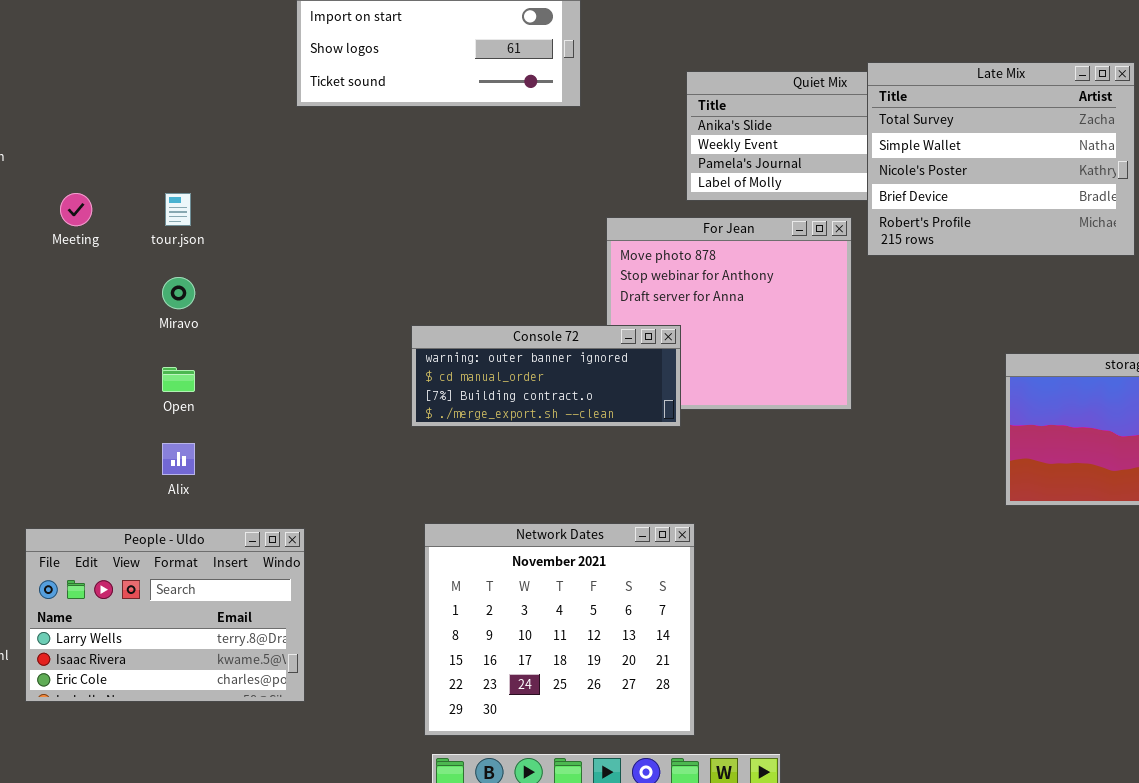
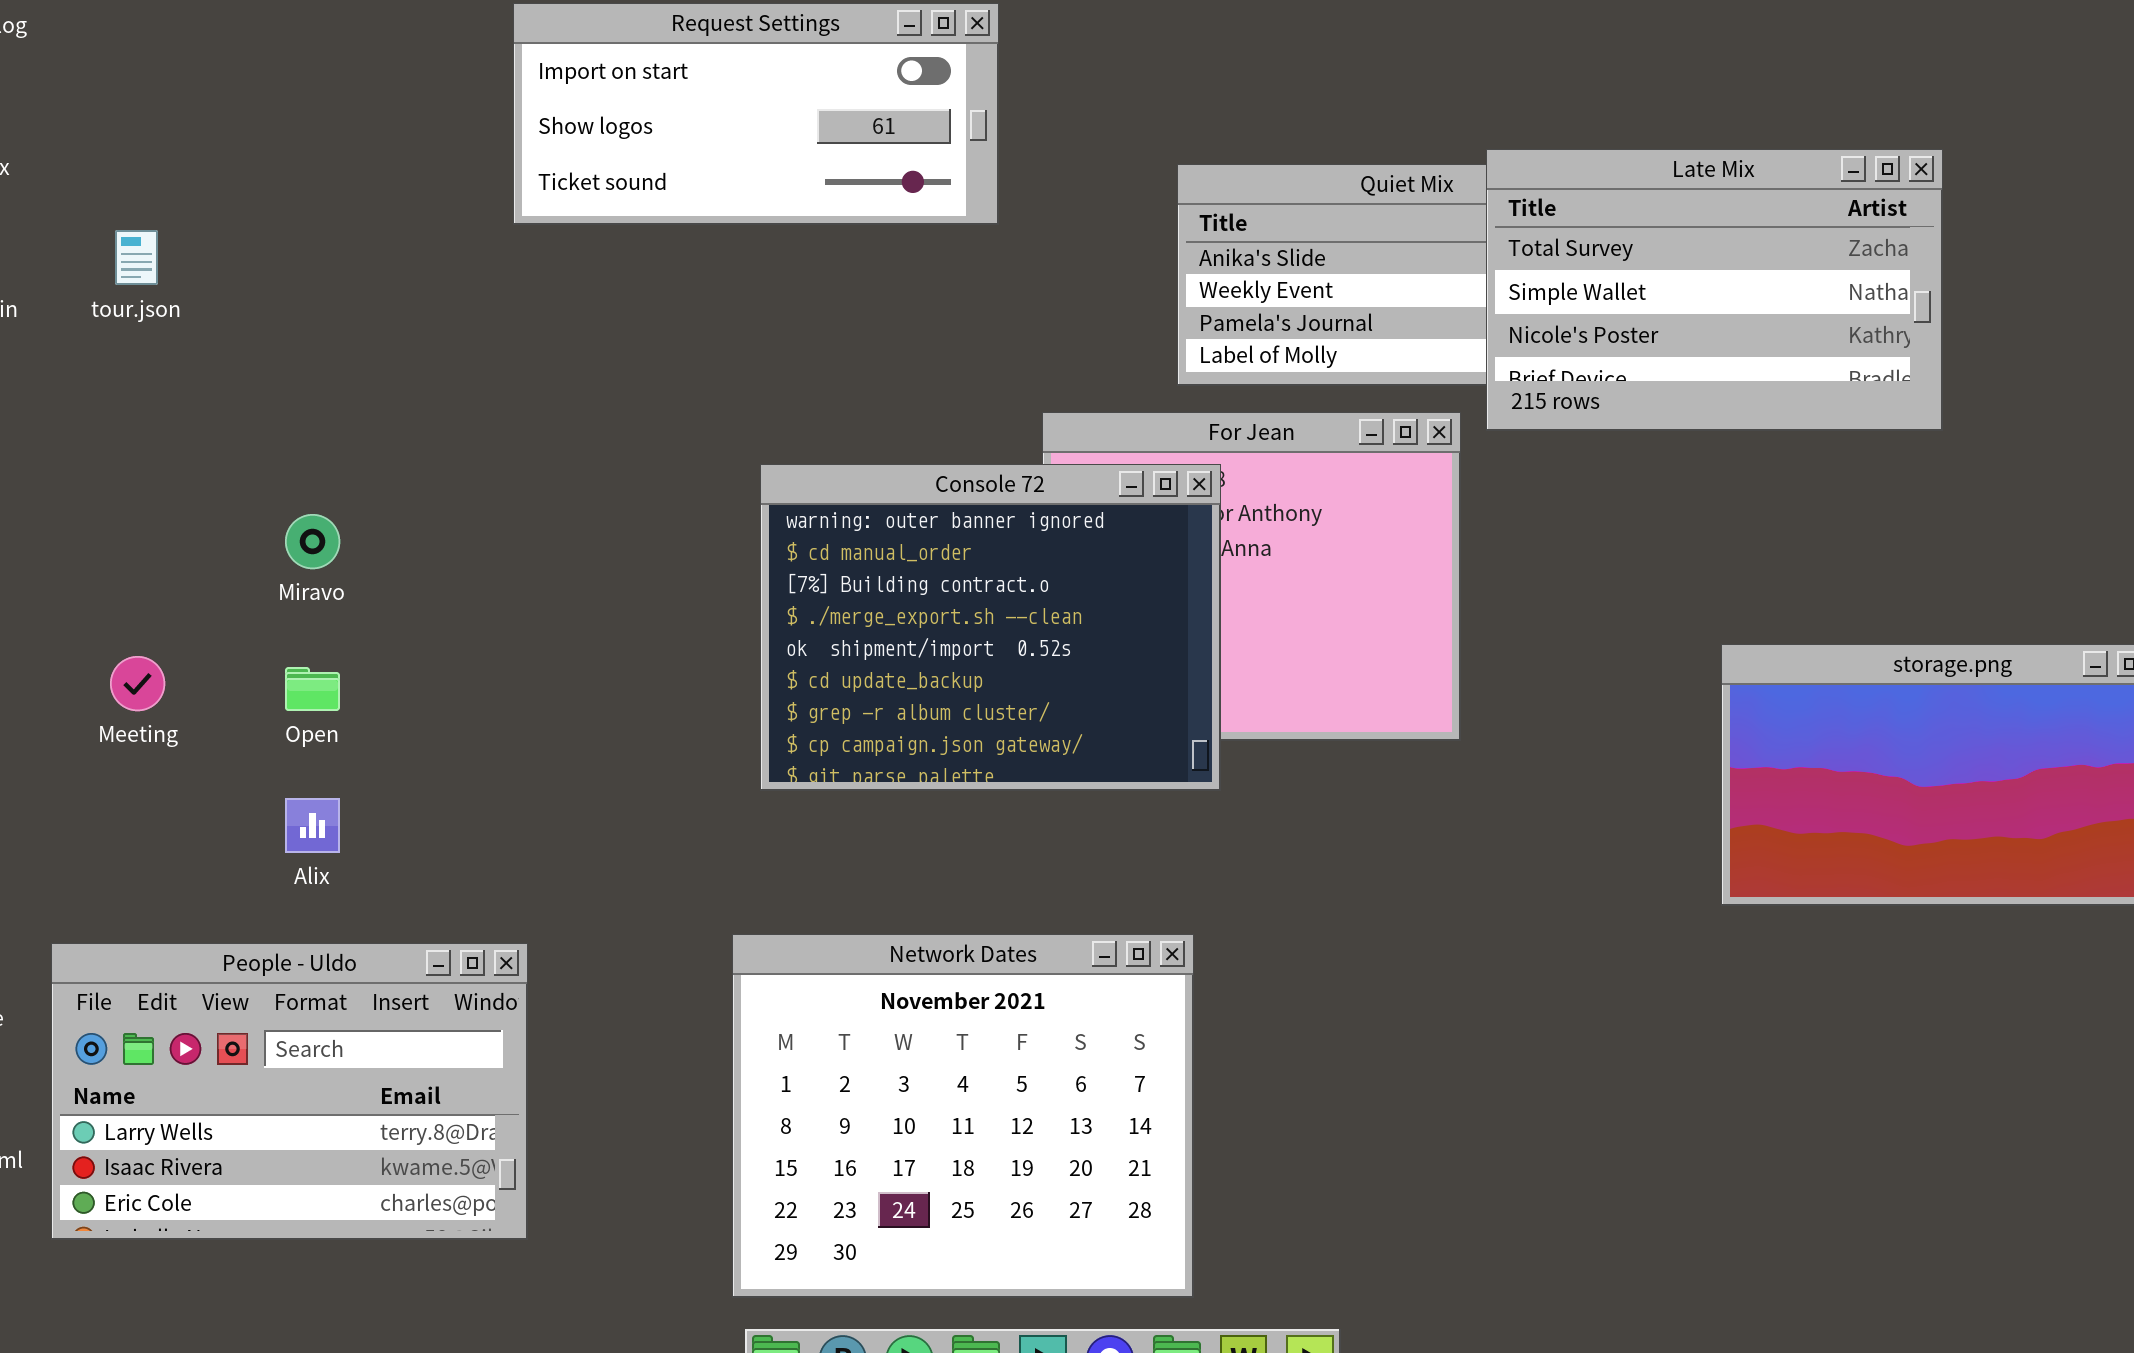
Late Mix: [867,62,1135,256] -> [1486,149,1943,431], resized
Meeting: [60,193,92,226] -> [110,656,165,711], moved
tour.json: [165,193,191,226] -> [115,230,158,285], moved
Console 72: [411,325,681,427] -> [760,464,1221,791], moved, resized

